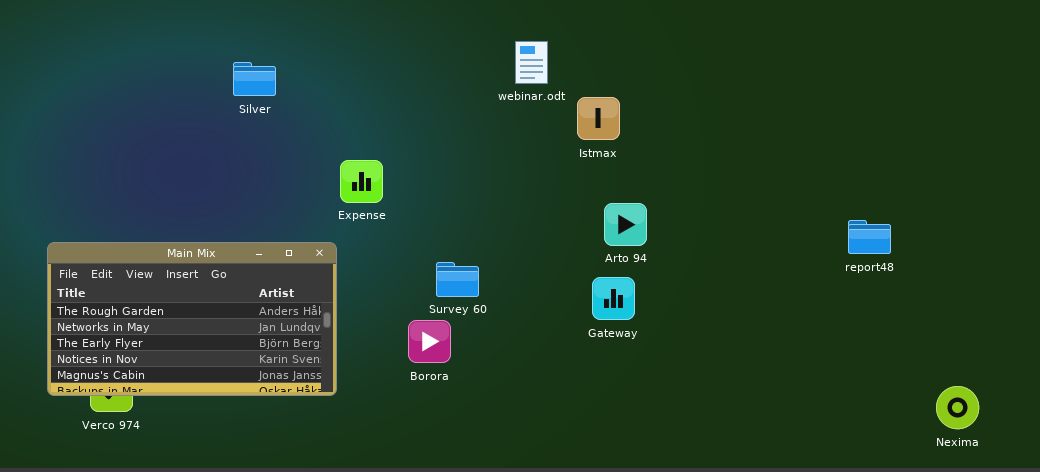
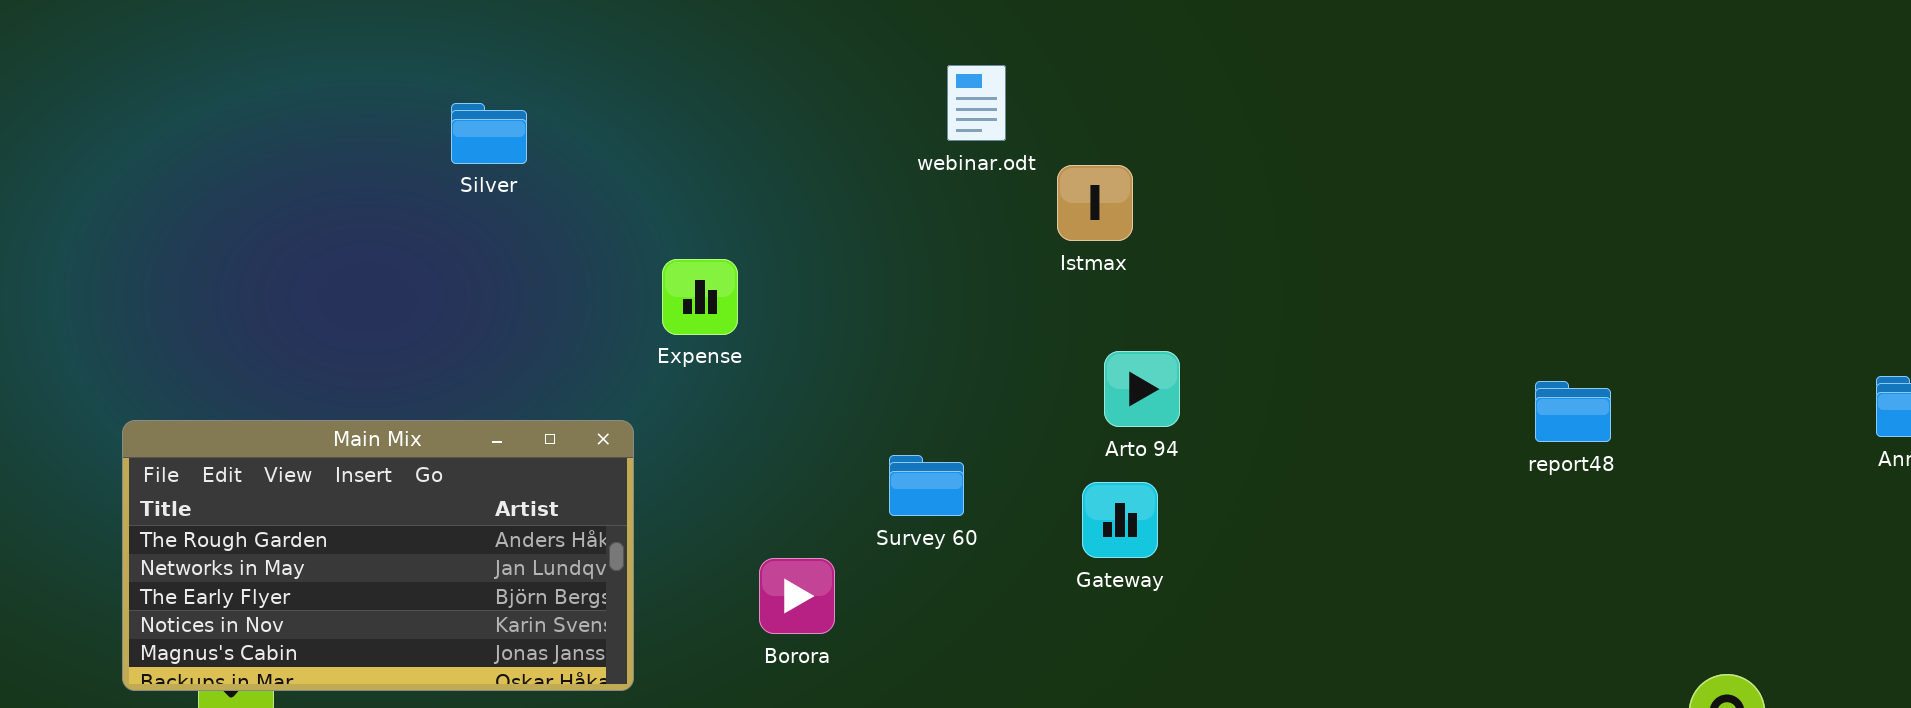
Expense: [340,160,383,203] -> [662,259,738,335], moved
Survey 60: [436,262,479,297] -> [889,455,964,516], moved

